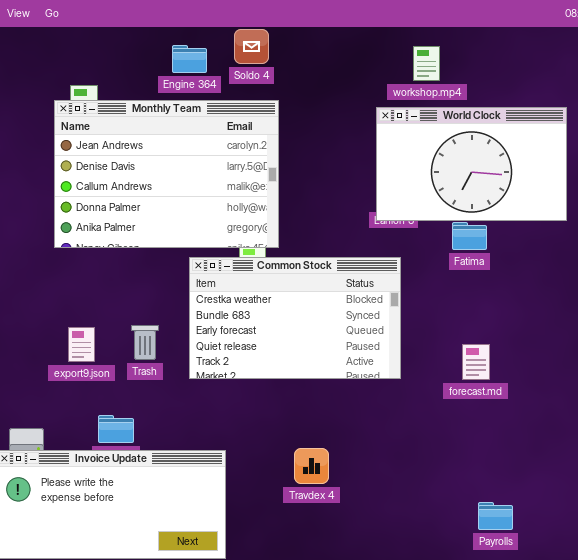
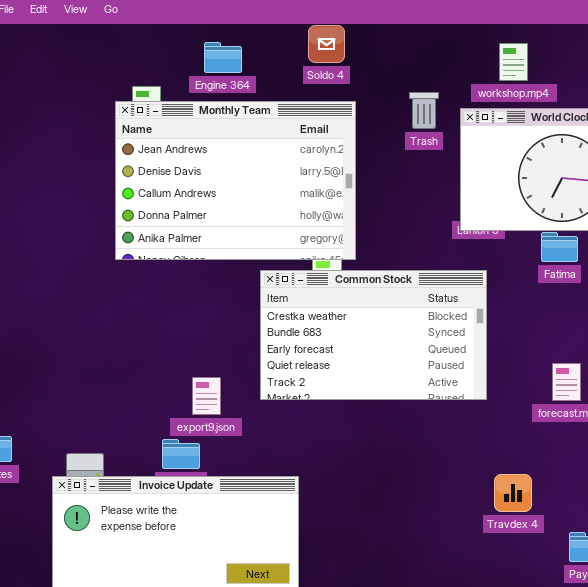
Engine 364: [172,45,207,73] -> [204,42,242,73], moved
Trash: [131,325,159,360] -> [409,92,439,129], moved
export9.json: [68,327,95,362] -> [192,377,221,415], moved
Travdex 4: [294,448,329,484] -> [494,474,532,512], moved

